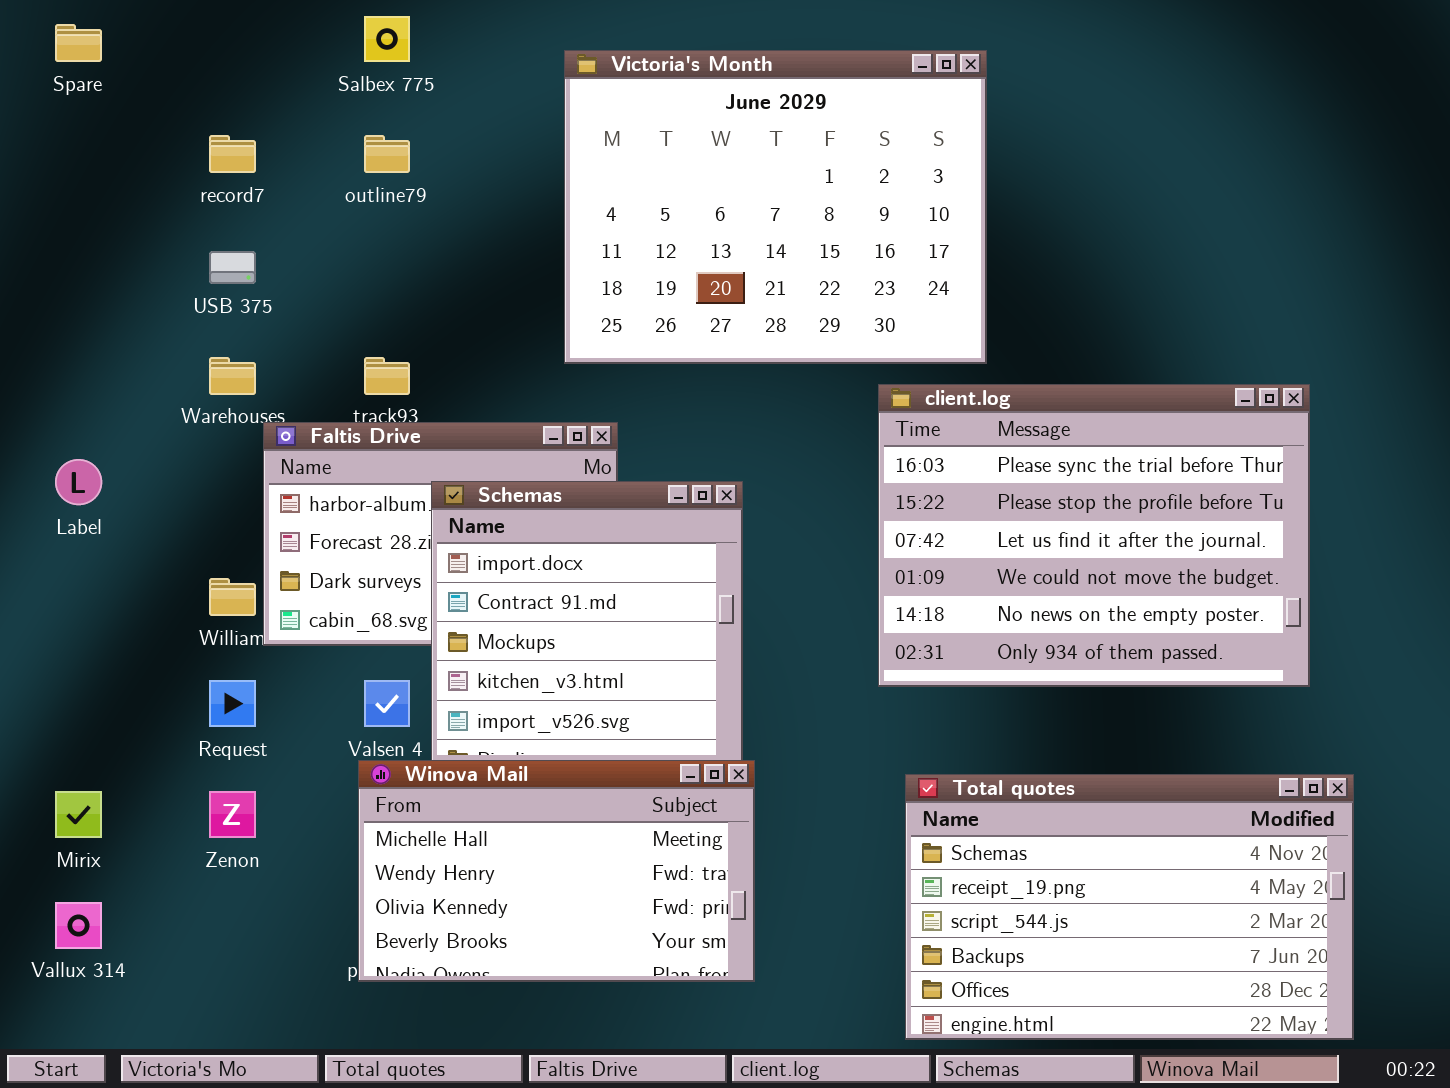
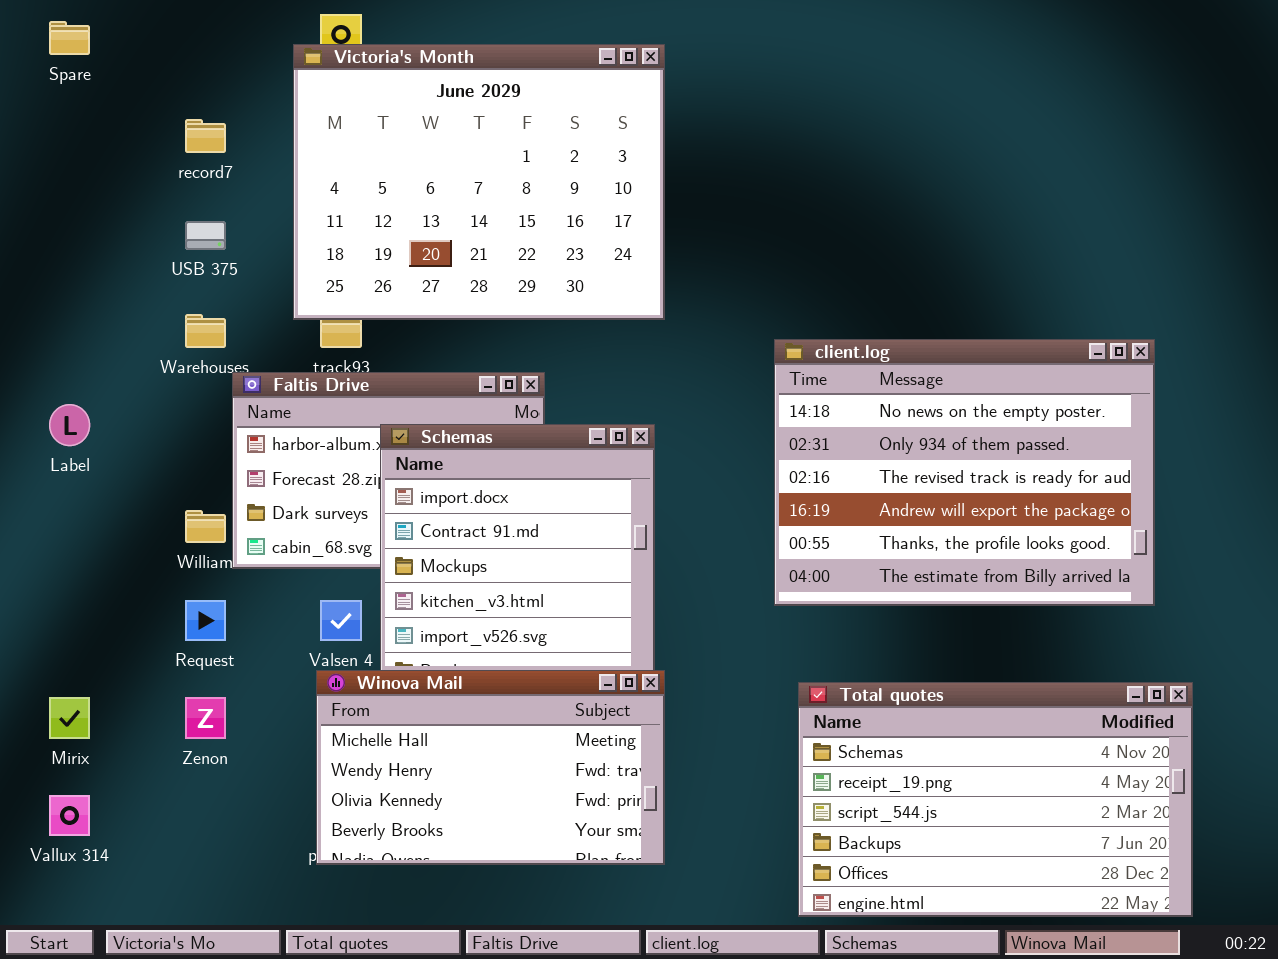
Victoria's Month: [564,50,987,364] -> [293,44,665,320], moved
client.log: [878,384,1310,687] -> [774,339,1155,606], scrolled down 4 rows

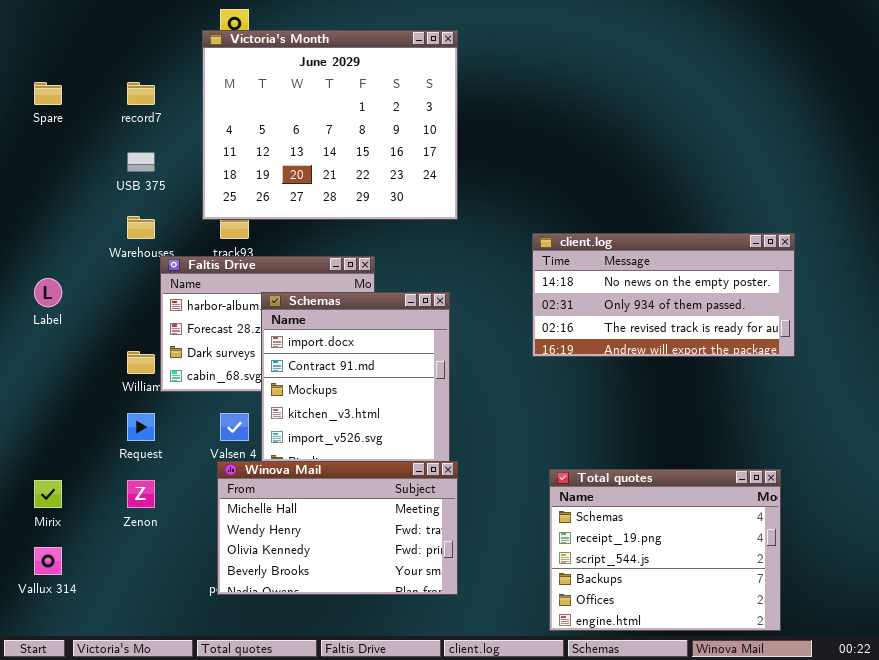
Spare: [49,21,90,55] -> [34,82,62,105], moved
client.log: [774,339,1155,606] -> [532,233,795,357], resized
Total quotes: [798,682,1193,917] -> [549,469,781,631], resized

